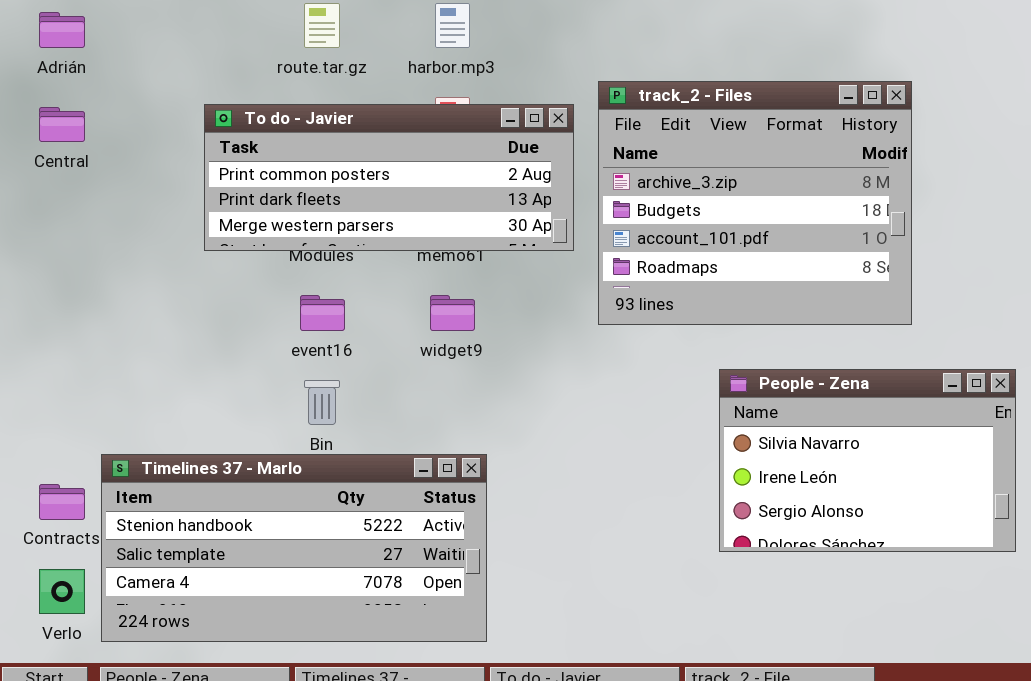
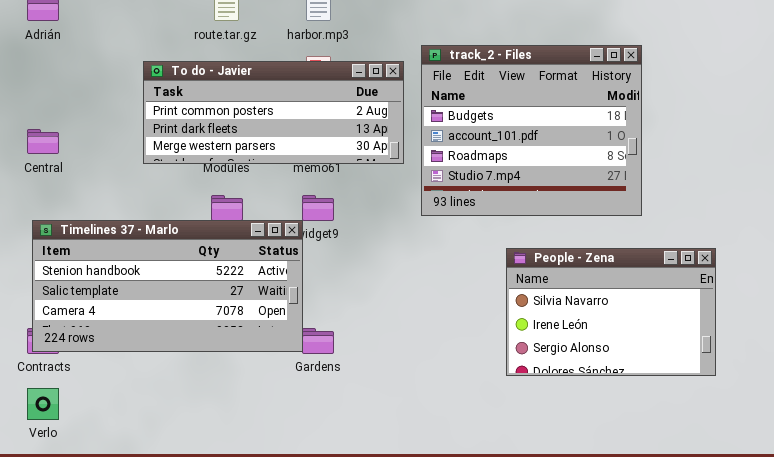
track_2 - Files: [598,81,912,325] -> [421,45,642,216], scrolled down 1 row
Central: [39,107,85,142] -> [27,129,59,154], moved
Timelines 37 - Marlo: [101,454,487,642] -> [32,220,303,352], moved

